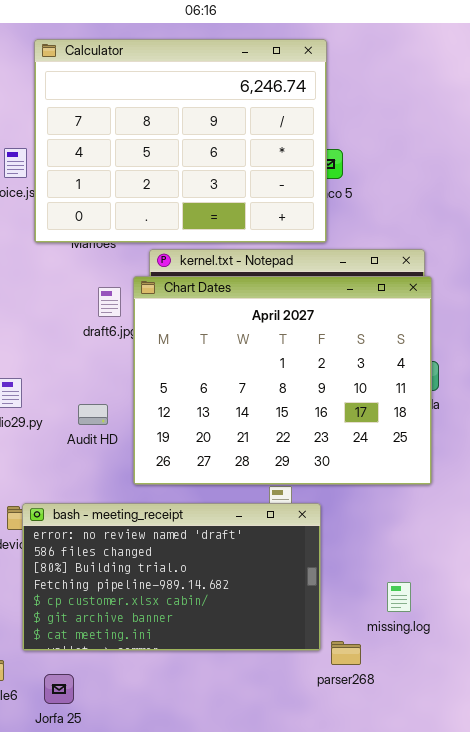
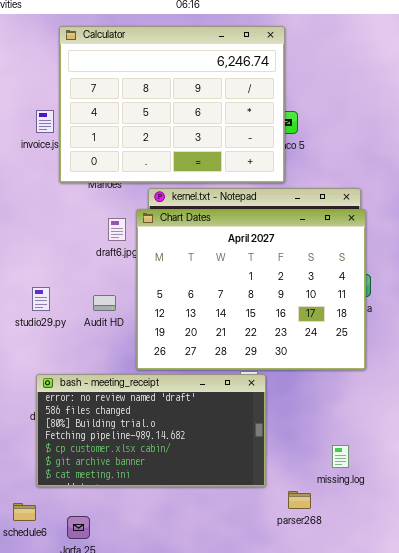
Audit HD: [78,404,108,425] -> [93,295,116,311], moved
bash - meeting_receipt: [22,503,321,651] -> [36,374,266,487], moved

